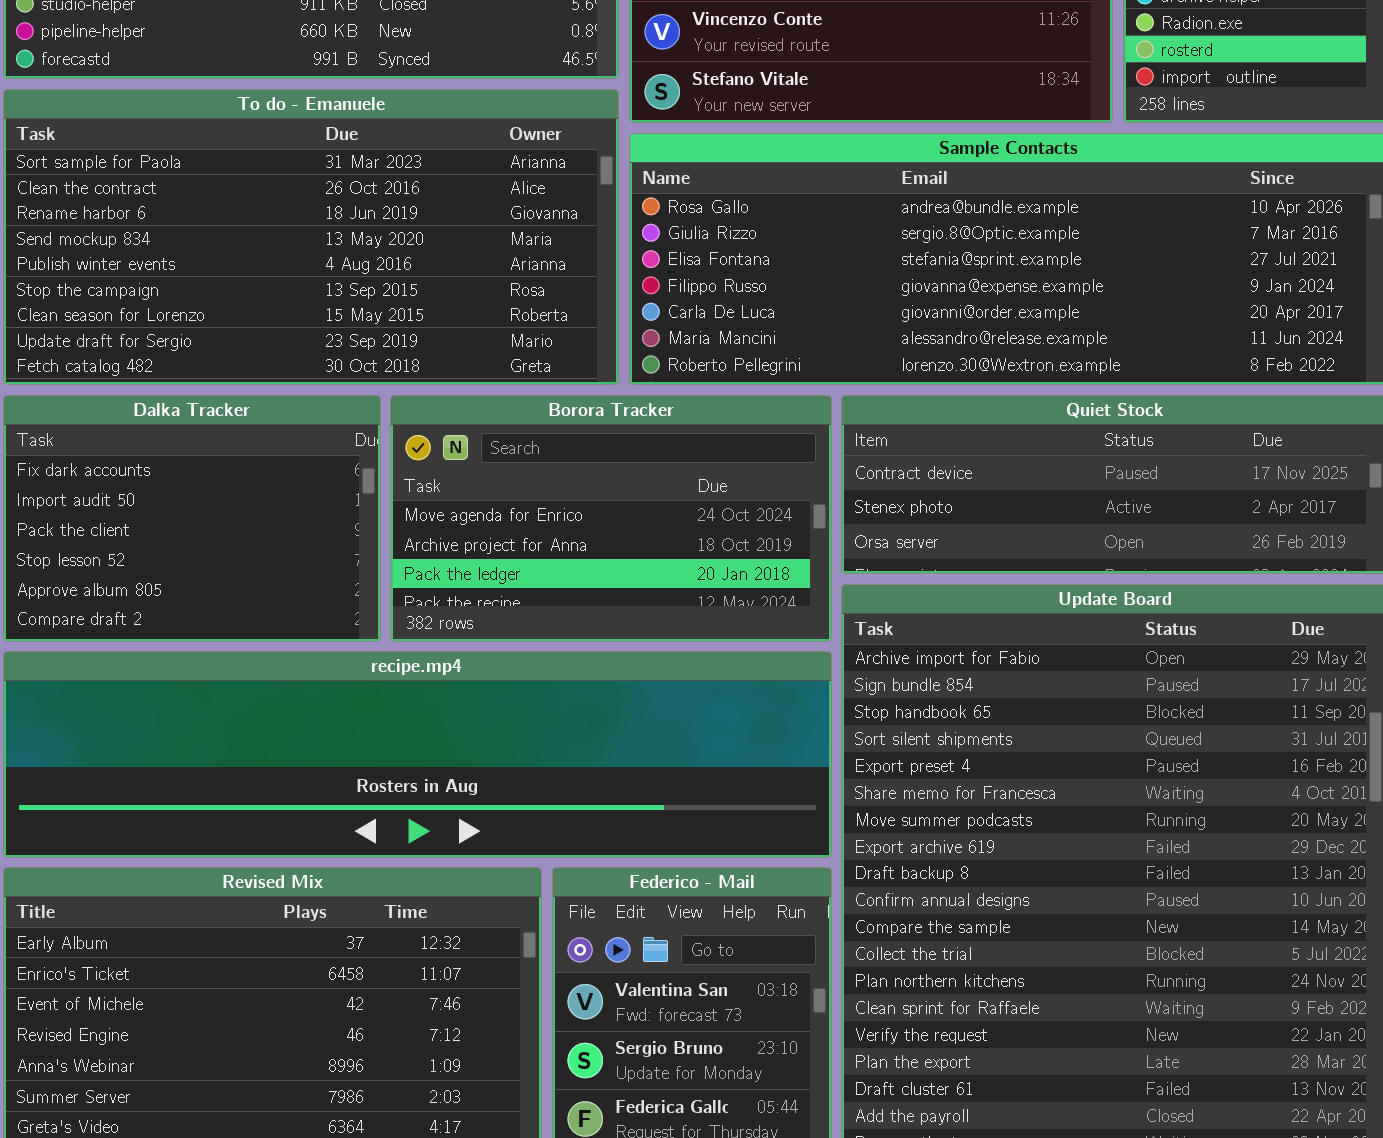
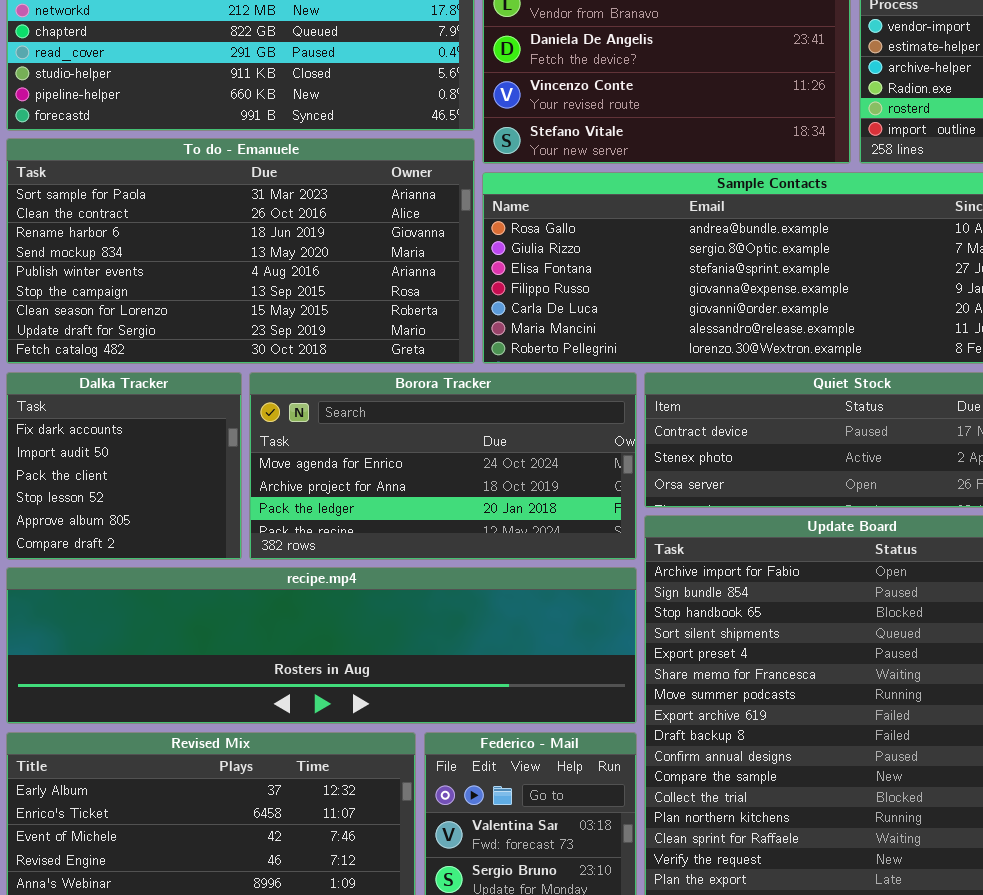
Dalka Tracker: [3,395,381,642] -> [6,372,242,560], resized
Borora Tracker: [390,395,832,642] -> [249,372,637,560], resized

